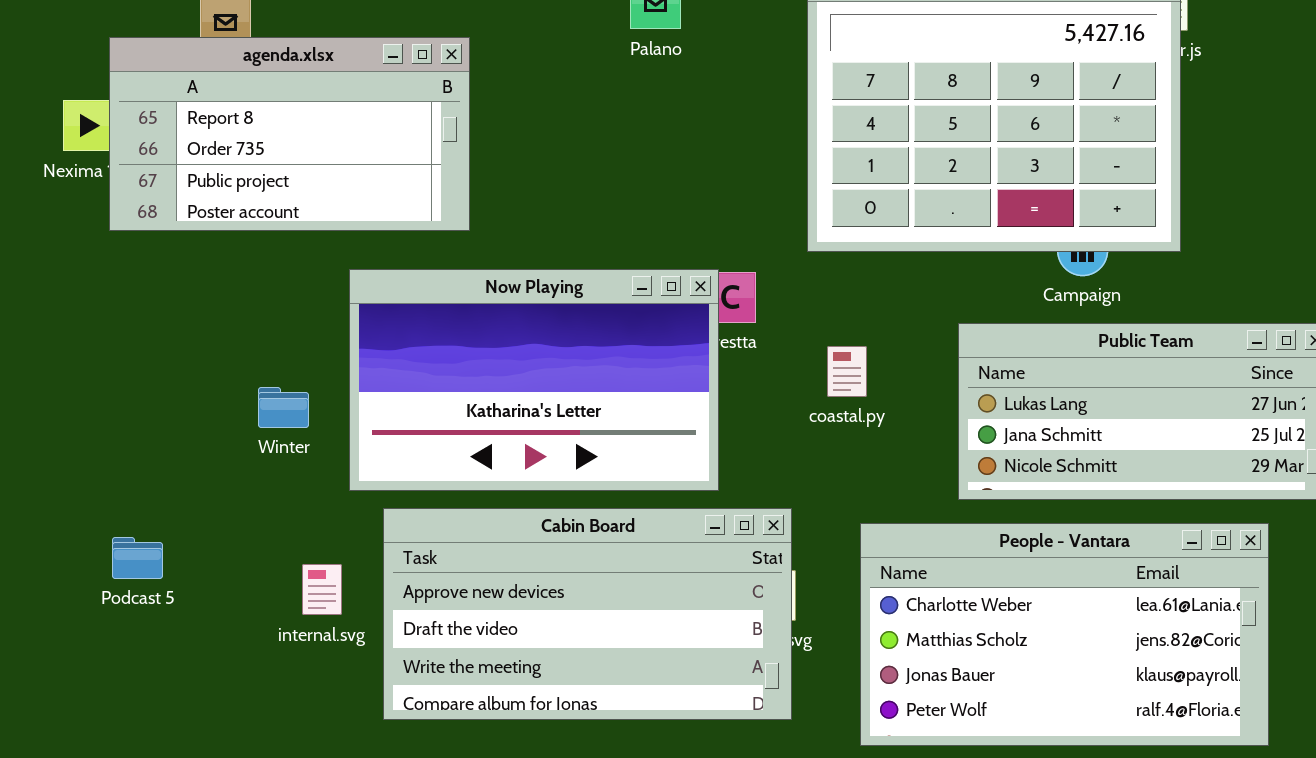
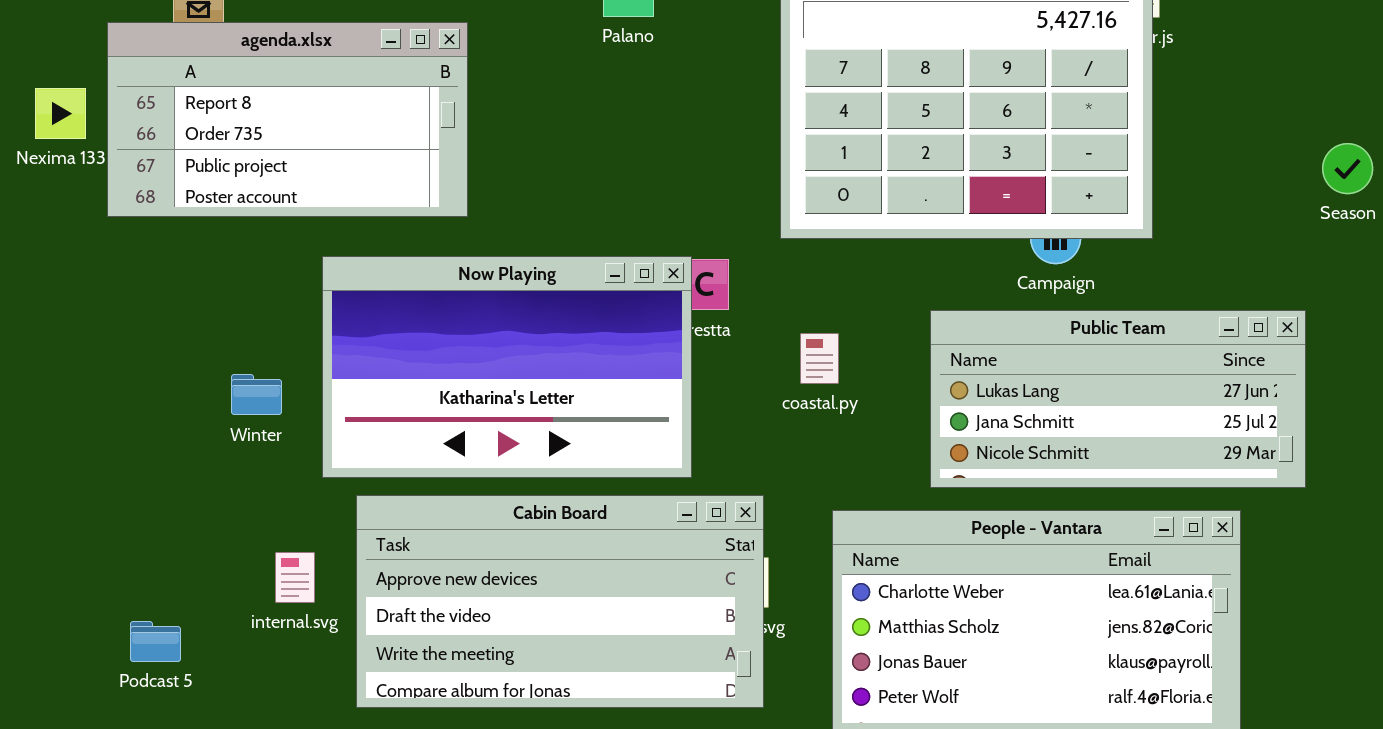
agenda.xlsx: [109,37,470,231] -> [107,22,468,217], moved
Podcast 5: [112,537,163,579] -> [130,621,181,662], moved

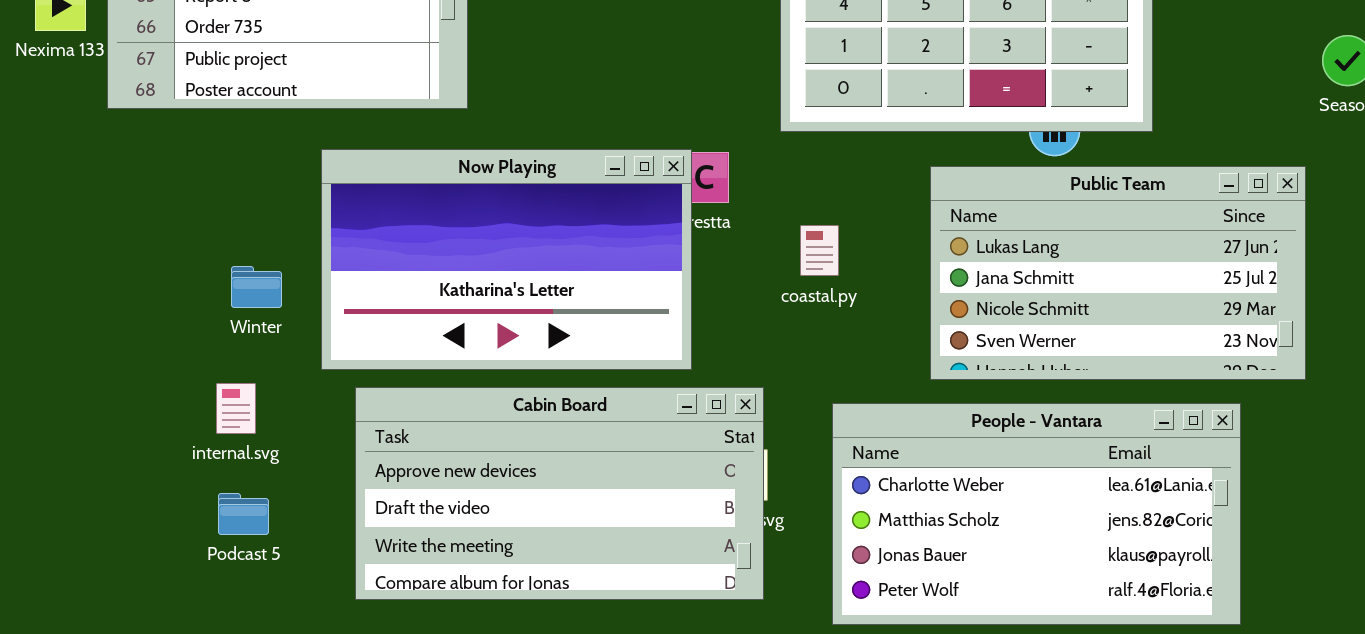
Public Team: [930,310,1306,488] -> [930,166,1306,380], resized
internal.svg: [275,552,315,603] -> [216,383,256,434], moved
Podcast 5: [130,621,181,662] -> [218,493,269,535], moved

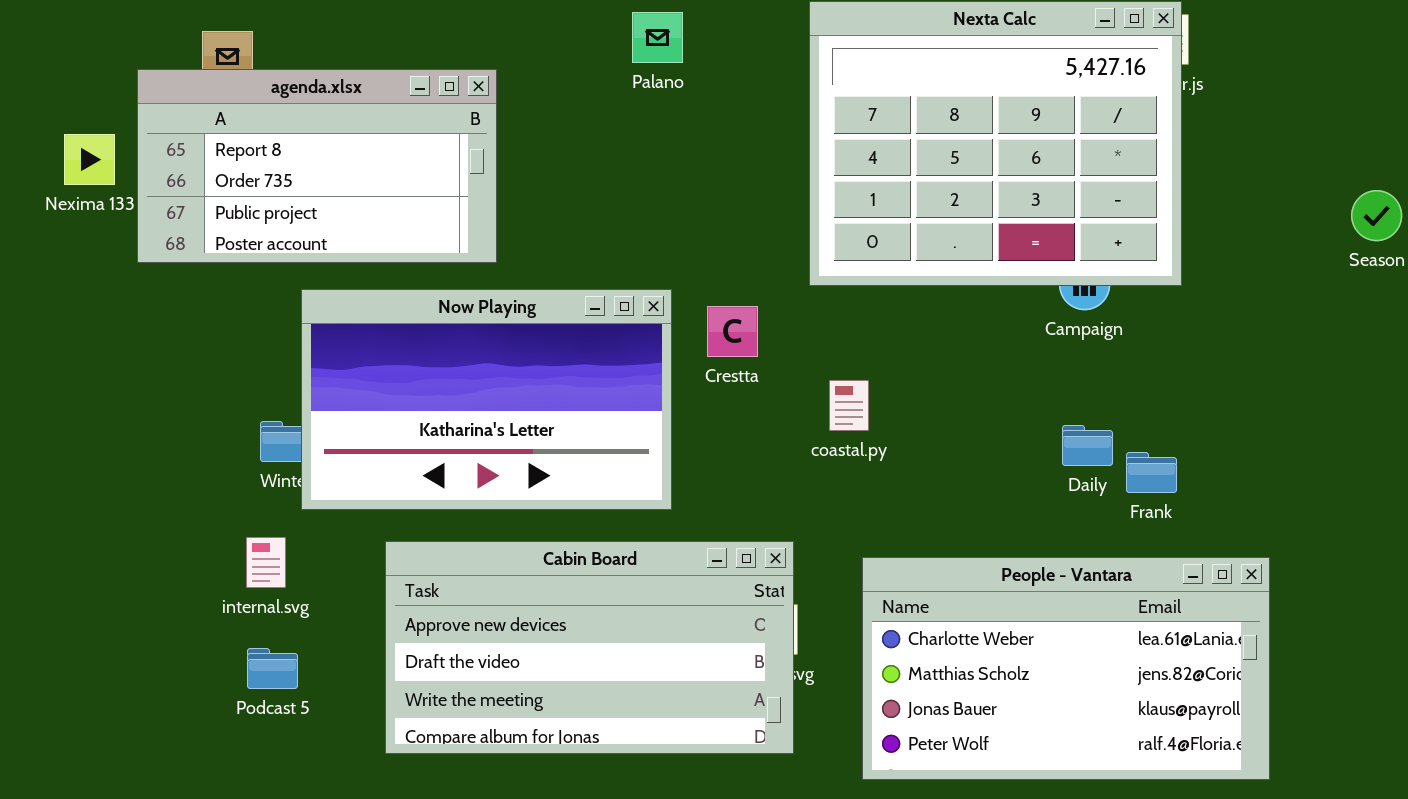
Now Playing: [321,149,692,370] -> [301,289,672,510], moved
Public Team: [930,166,1306,380] -> none, closed

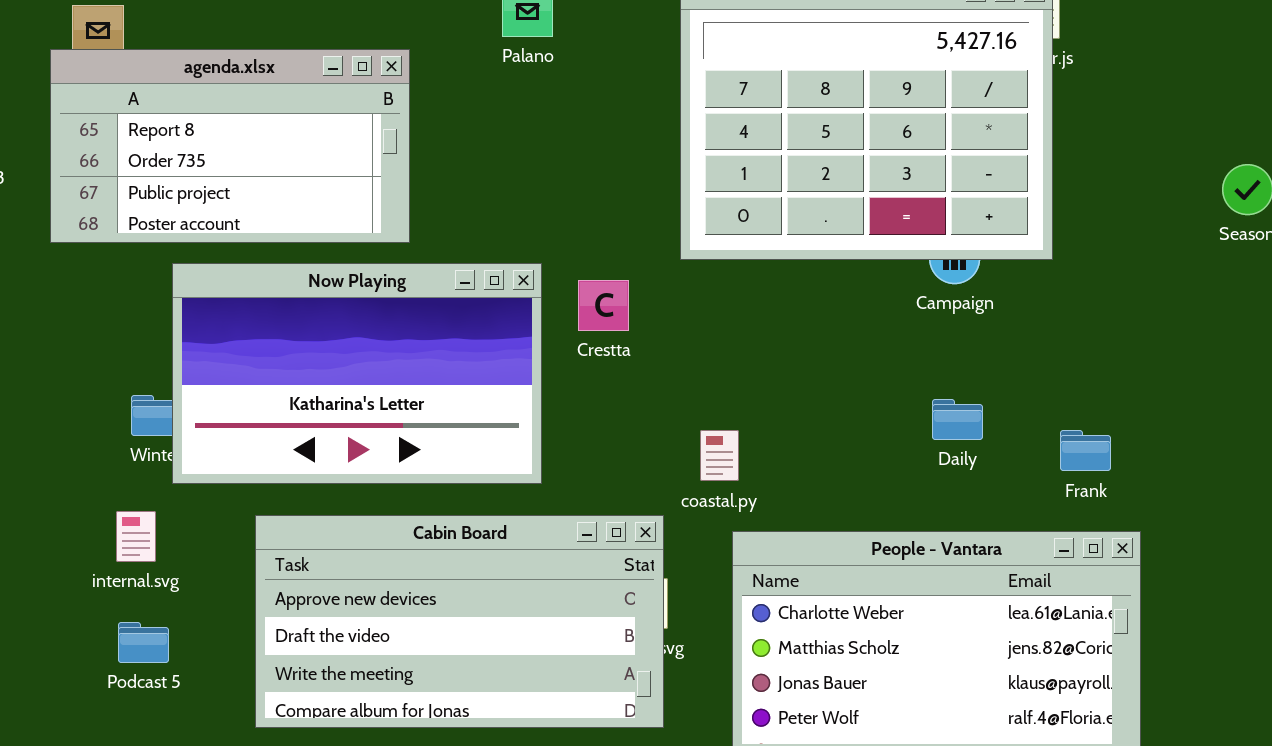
agenda.xlsx: [137,69,497,263] -> [50,49,410,243], moved
coastal.py: [829,380,869,431] -> [700,430,739,481], moved
Frank: [1126,452,1177,493] -> [1060,430,1111,471], moved

